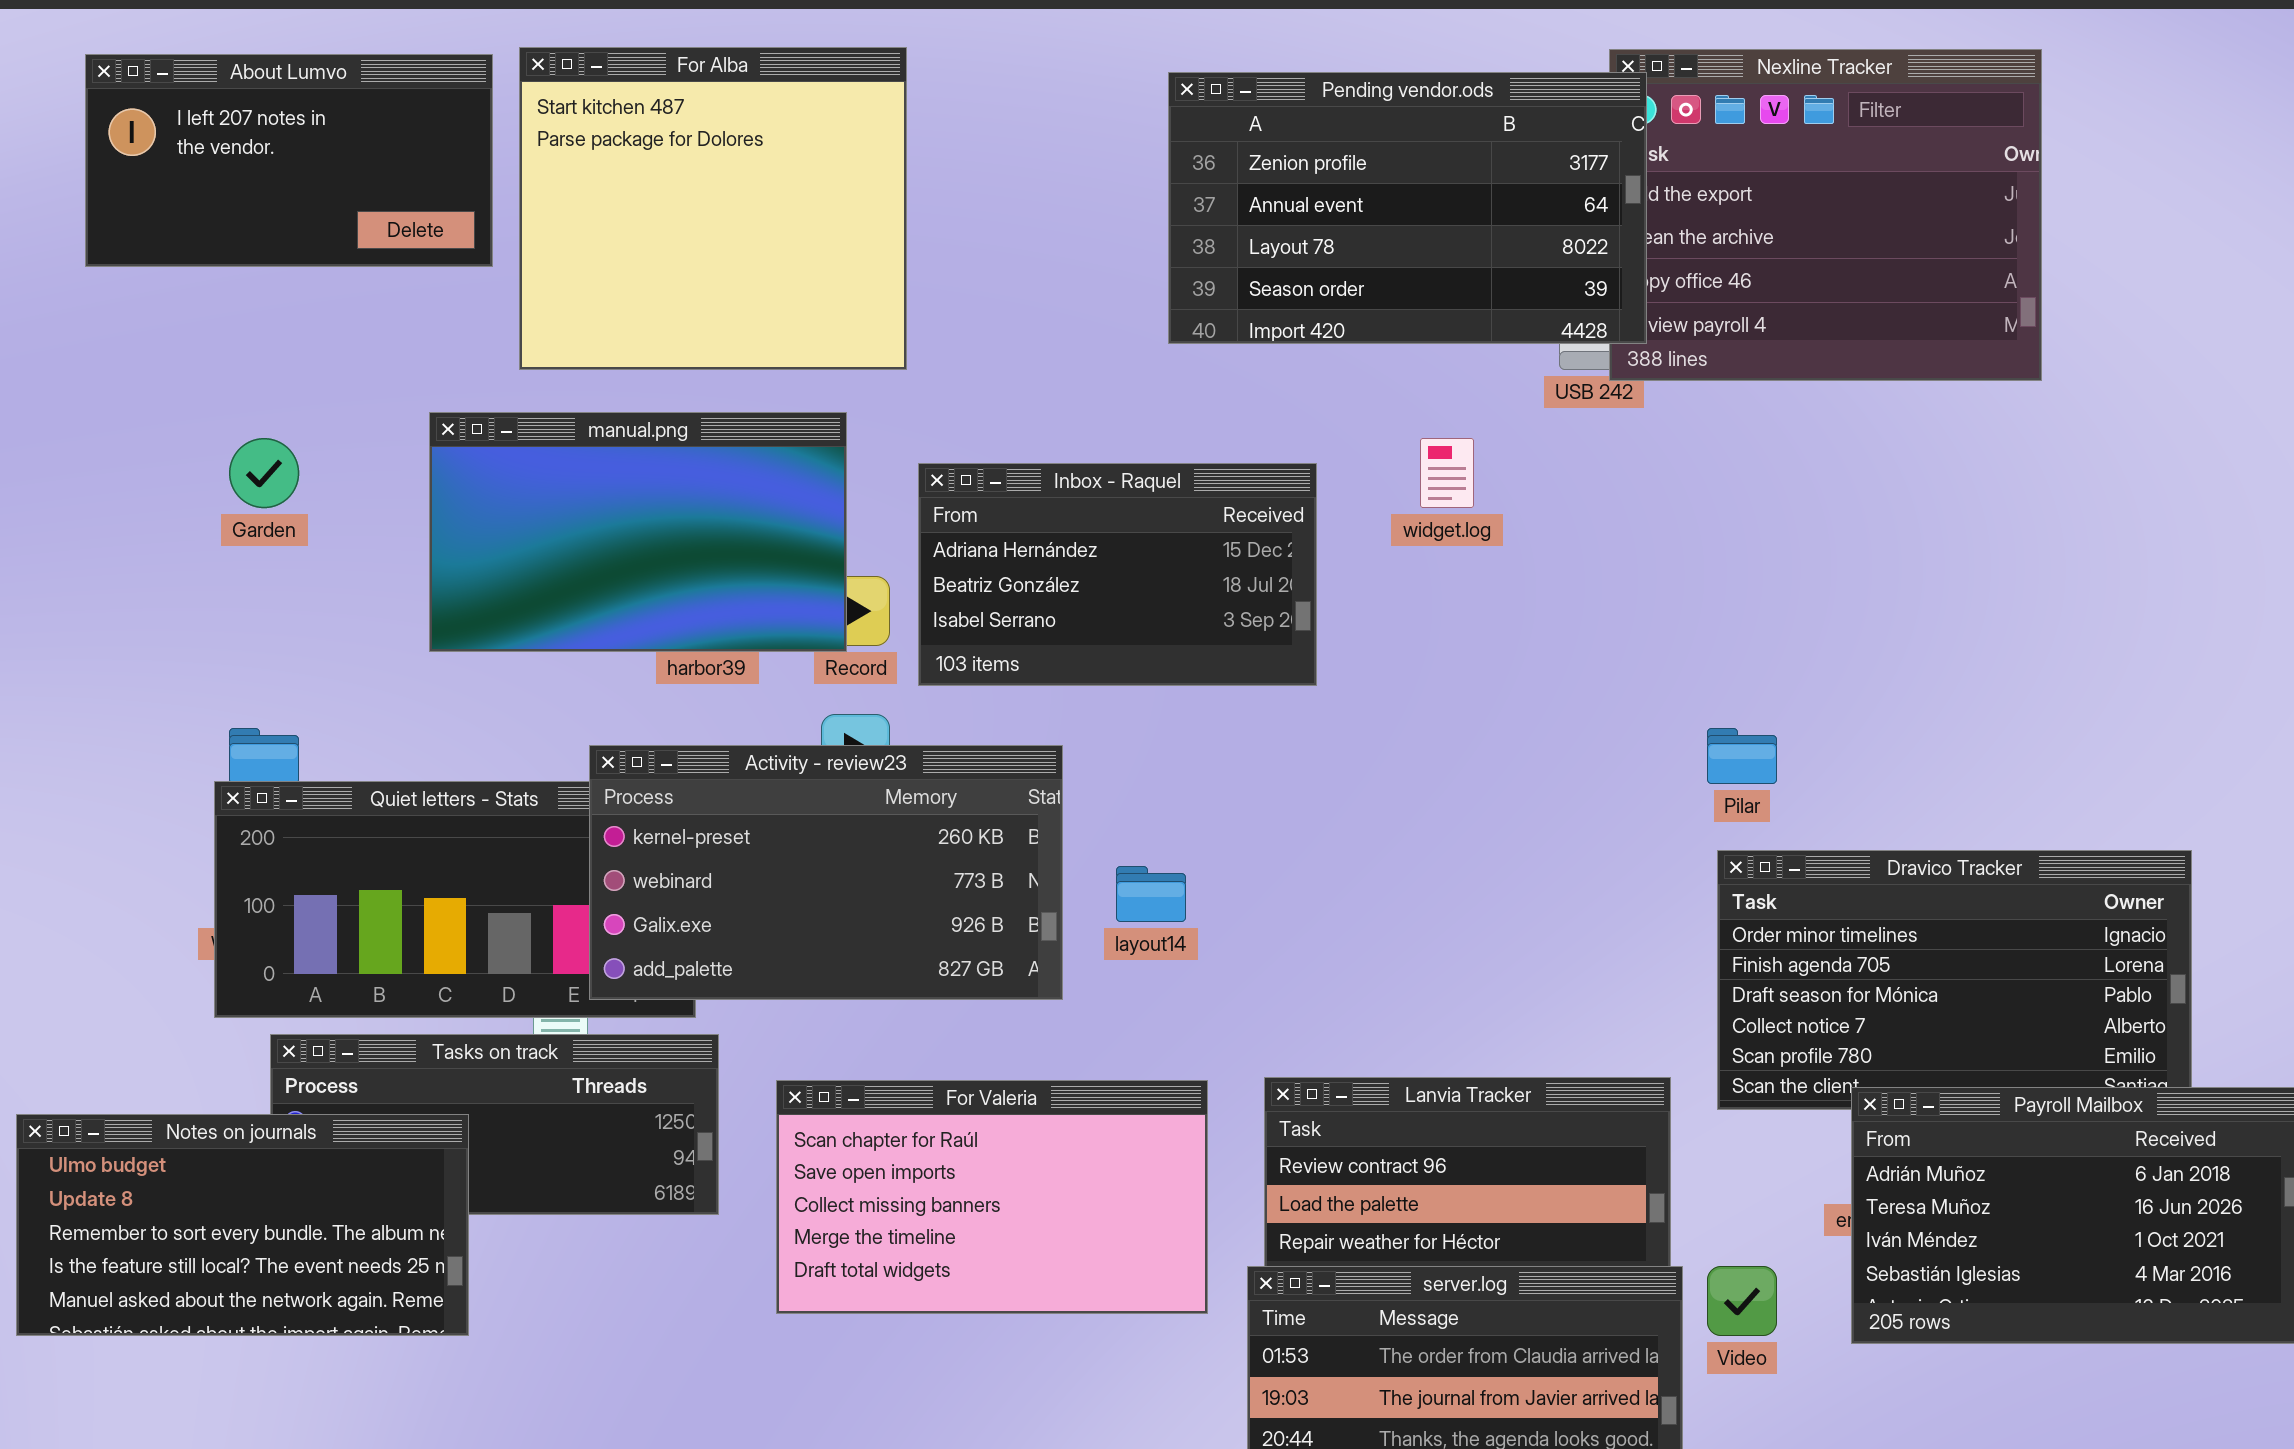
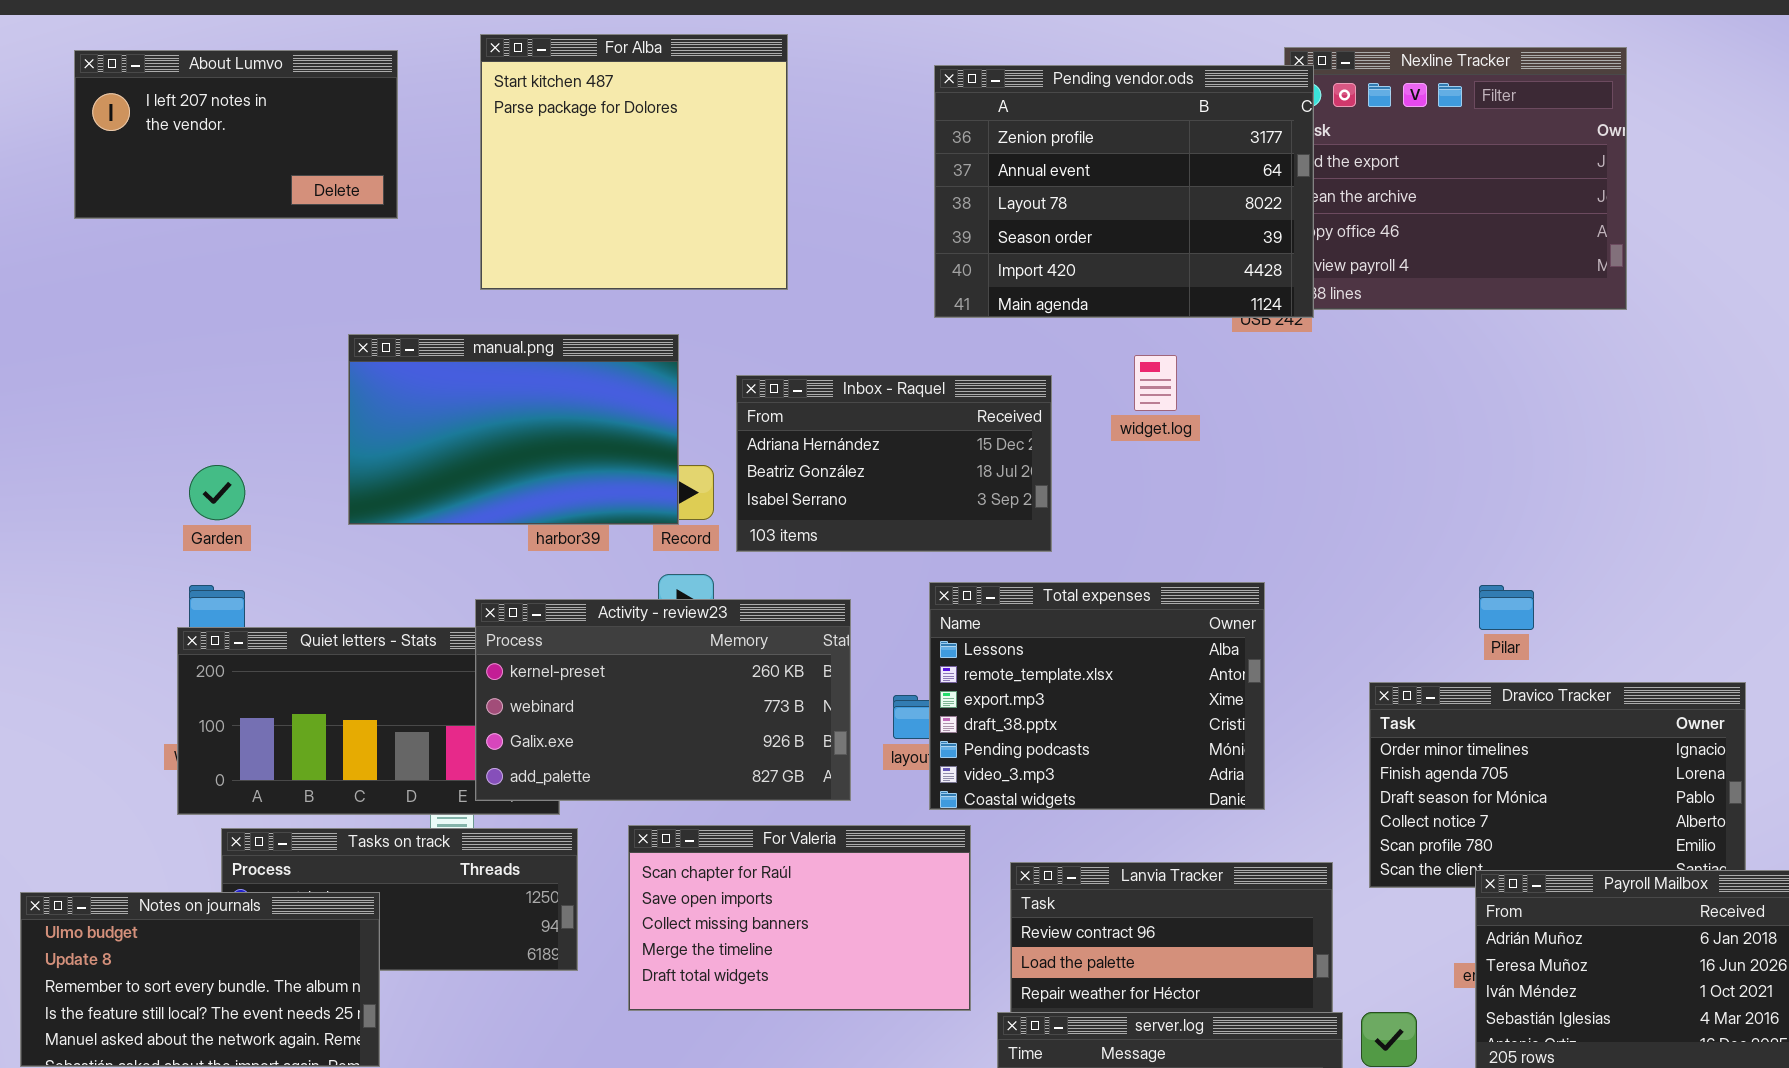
For Alba: [519,47,907,370] -> [480,34,788,290], moved
Pending vendor.ods: [1168,72,1647,344] -> [934,65,1314,318], resized
Garden: [229,438,299,508] -> [189,465,245,520], moved
Total expenses: none -> [929,582,1265,810], opened
Pilar: [1707,728,1777,784] -> [1479,585,1534,630], moved
For Valeria: [776,1080,1208,1314] -> [628,825,971,1011], moved

